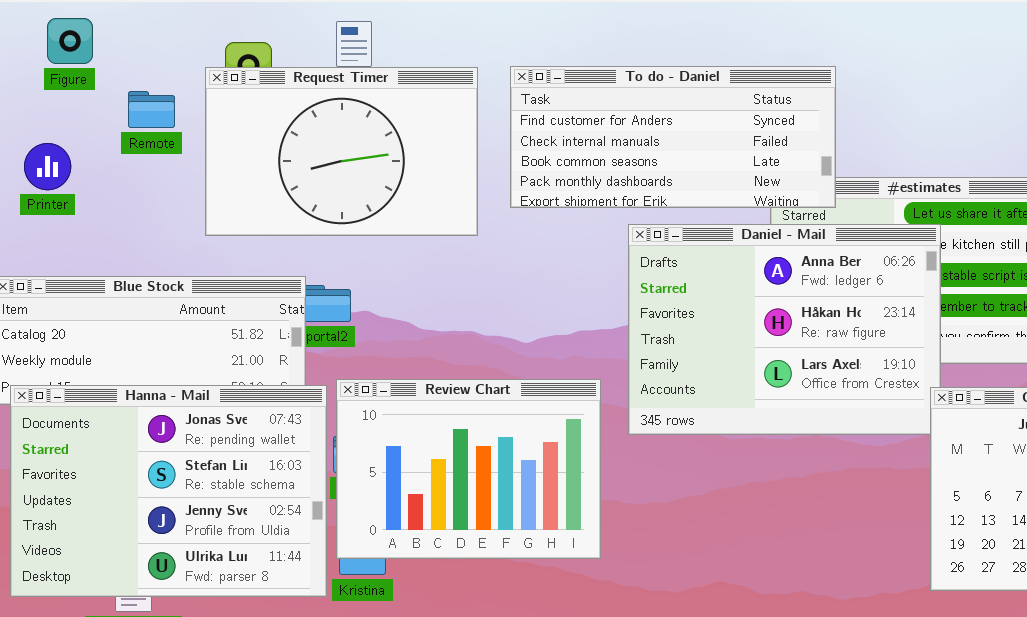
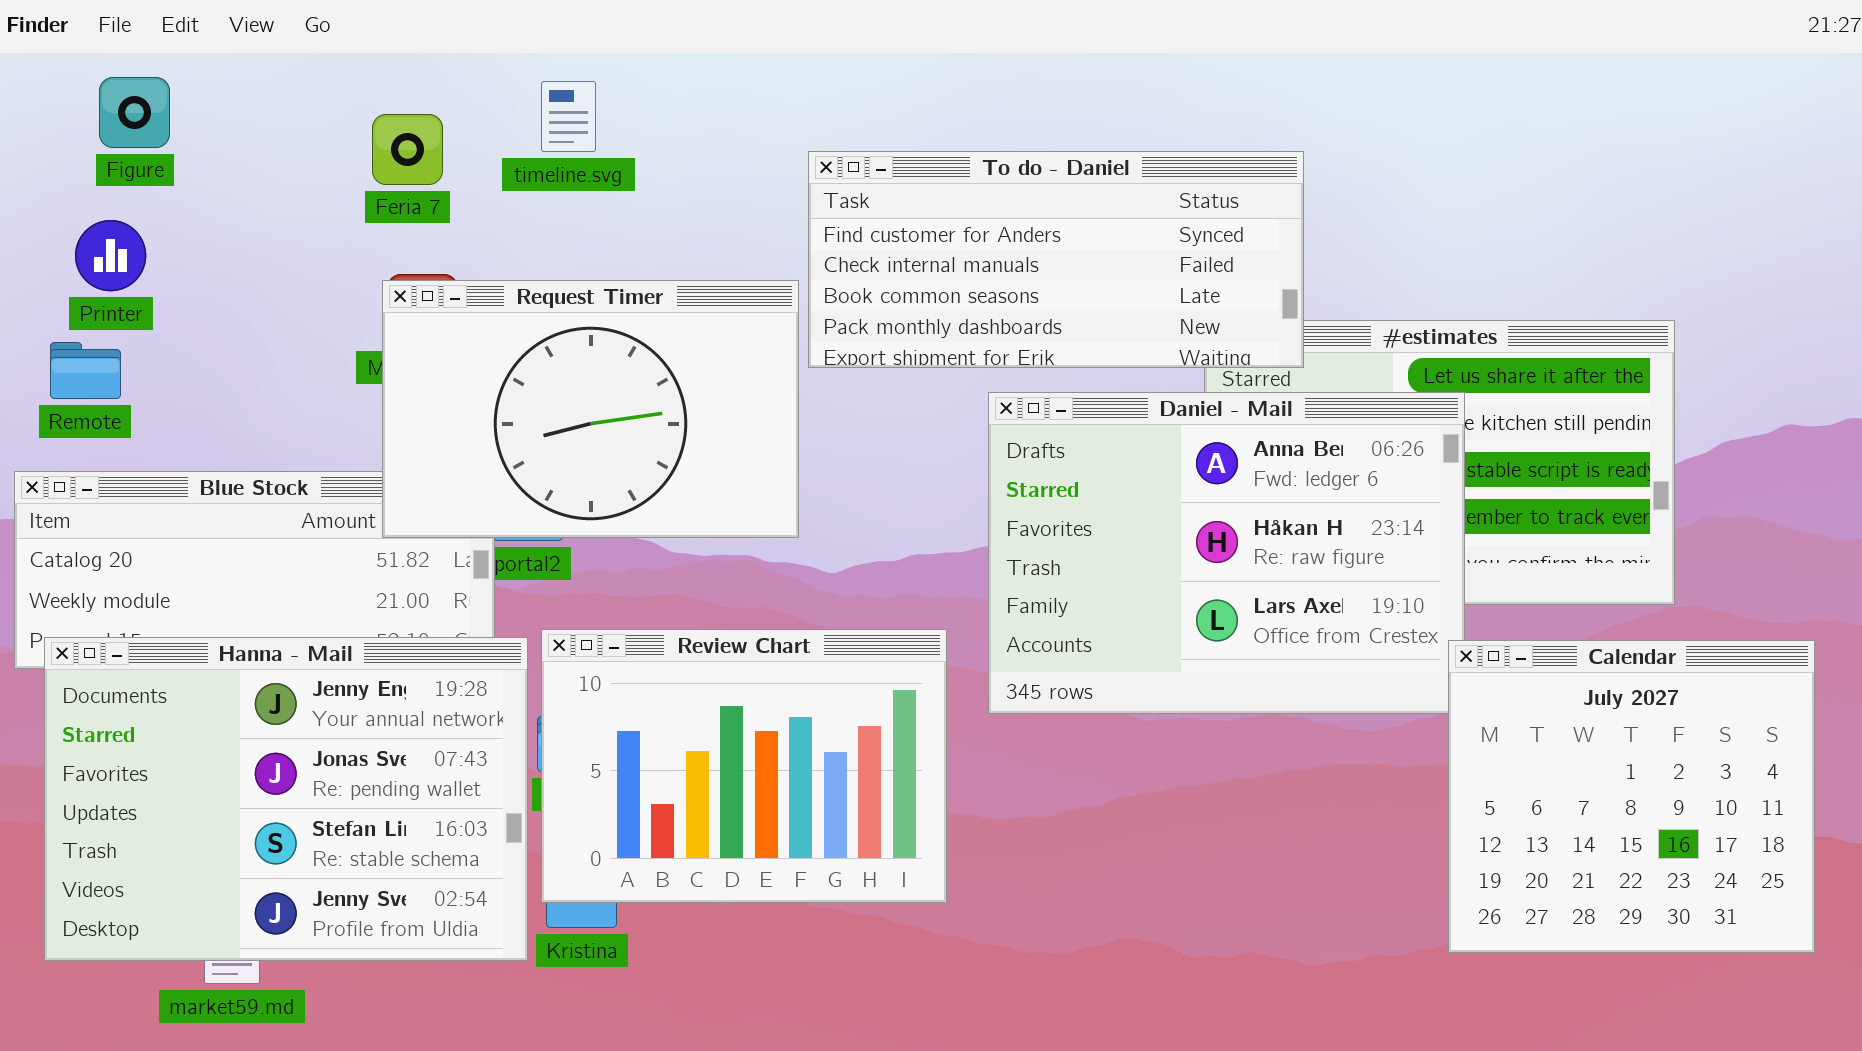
Request Timer: [205,67,478,236] -> [382,280,799,538], moved
Remote: [128,91,175,128] -> [50,342,121,399], moved
Printer: [24,143,71,190] -> [75,220,146,291], moved
Hanna - Mail: [10,385,327,597] -> [44,637,528,961], scrolled up 1 row

